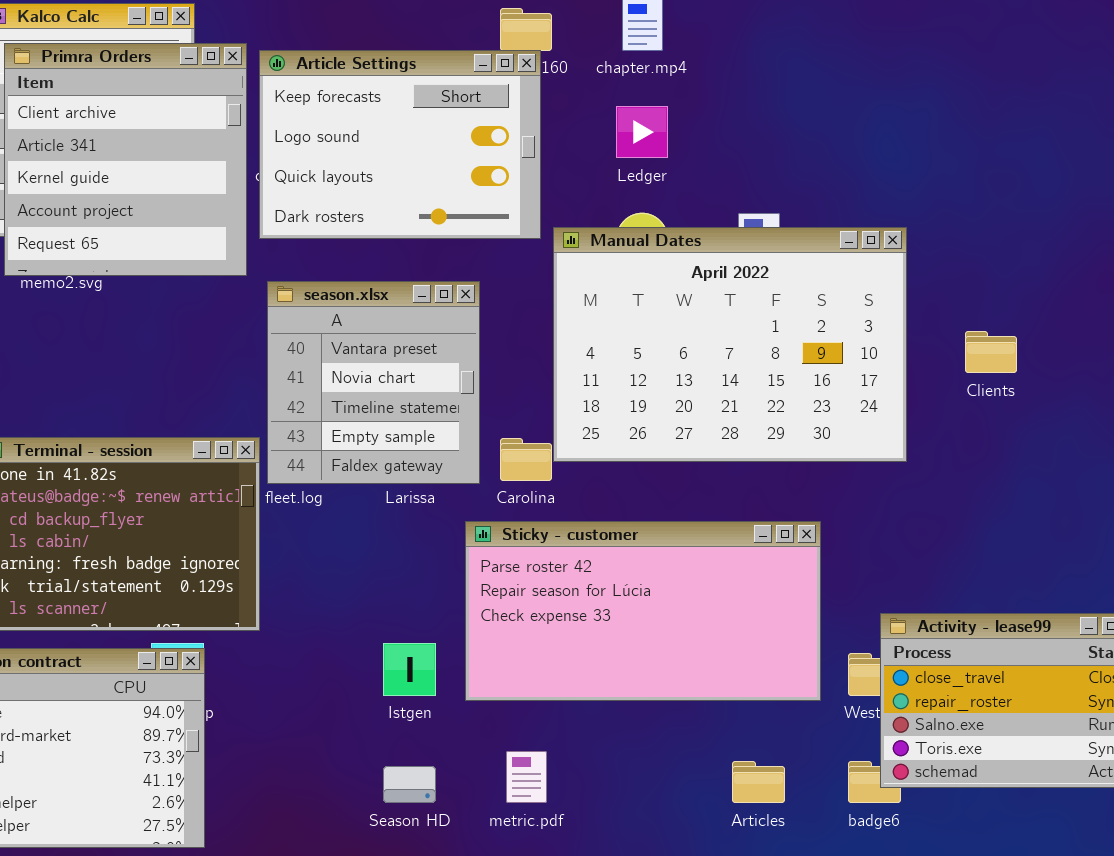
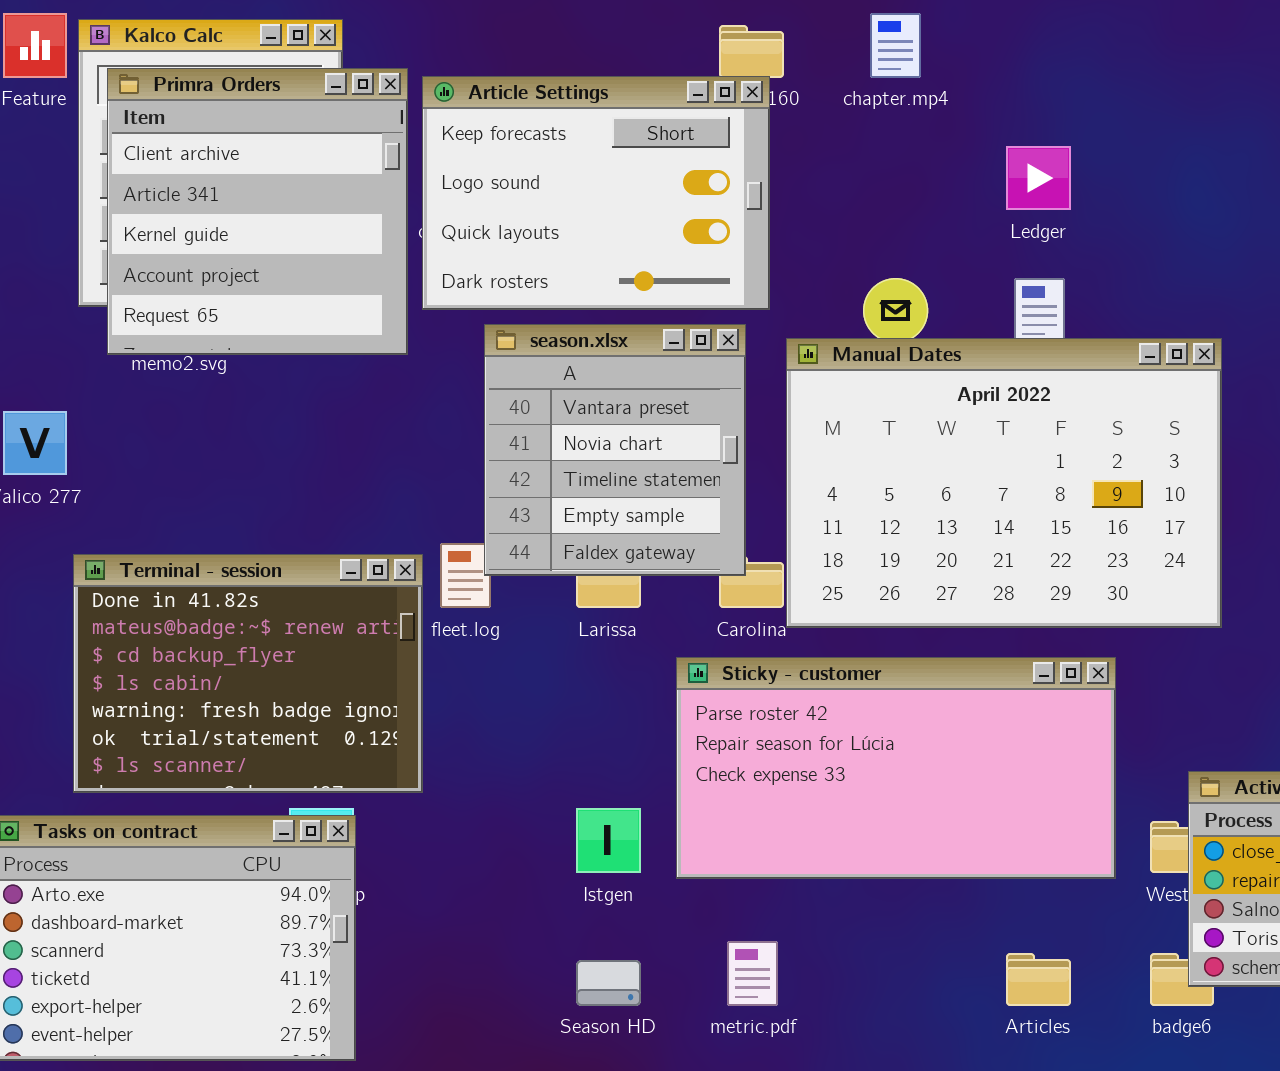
Ledger: [616,106,668,158] -> [1006,146,1071,210], moved
Manual Dates: [553,227,907,462] -> [786,338,1222,628], moved
season.xlsx: [267,281,480,484] -> [484,324,746,576], moved

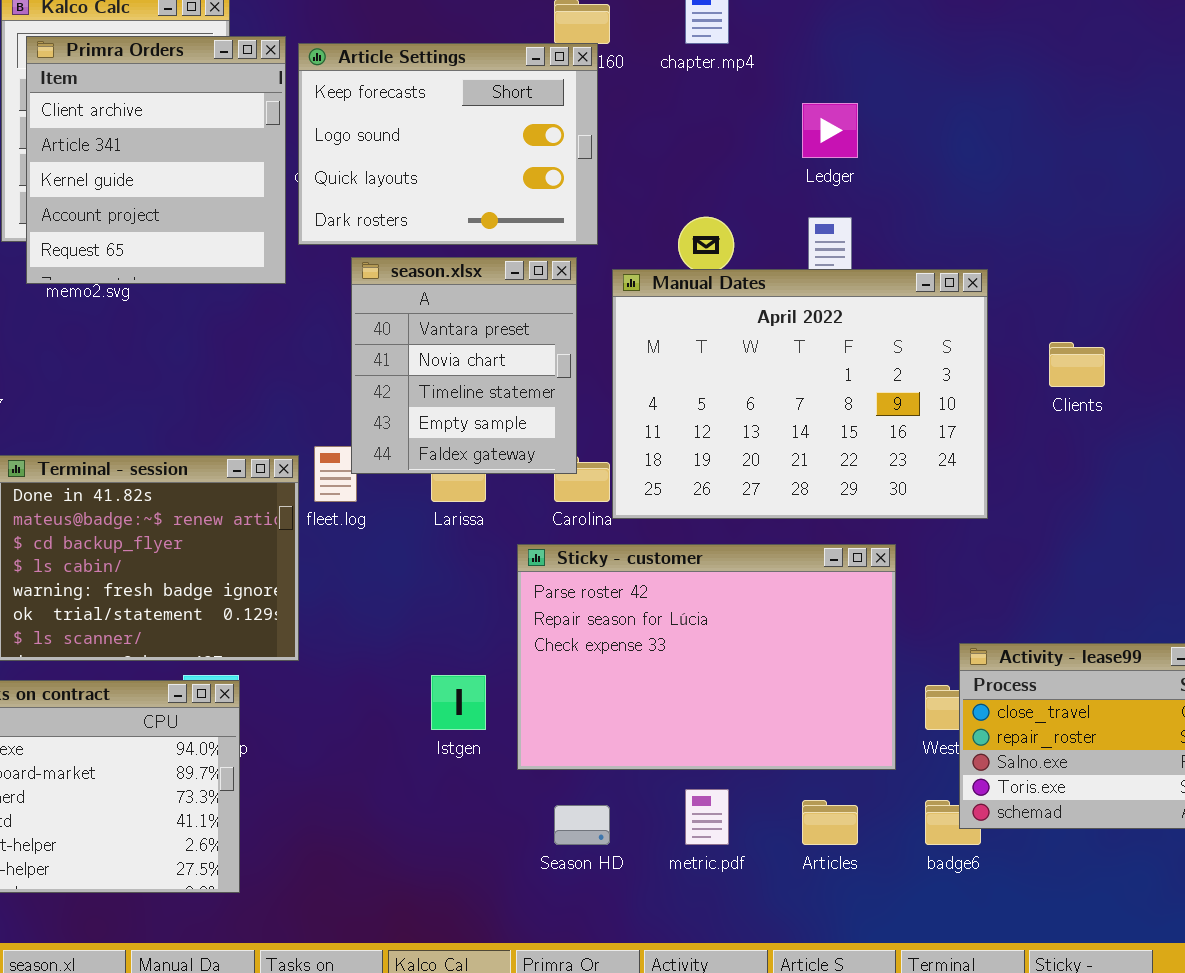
Sticky - customer: [676,657,1116,879] -> [517,544,896,770], resized
metric.pdf: [727,941,778,1006] -> [685,789,729,845], moved
Season HD: [576,960,641,1006] -> [554,805,610,845], moved

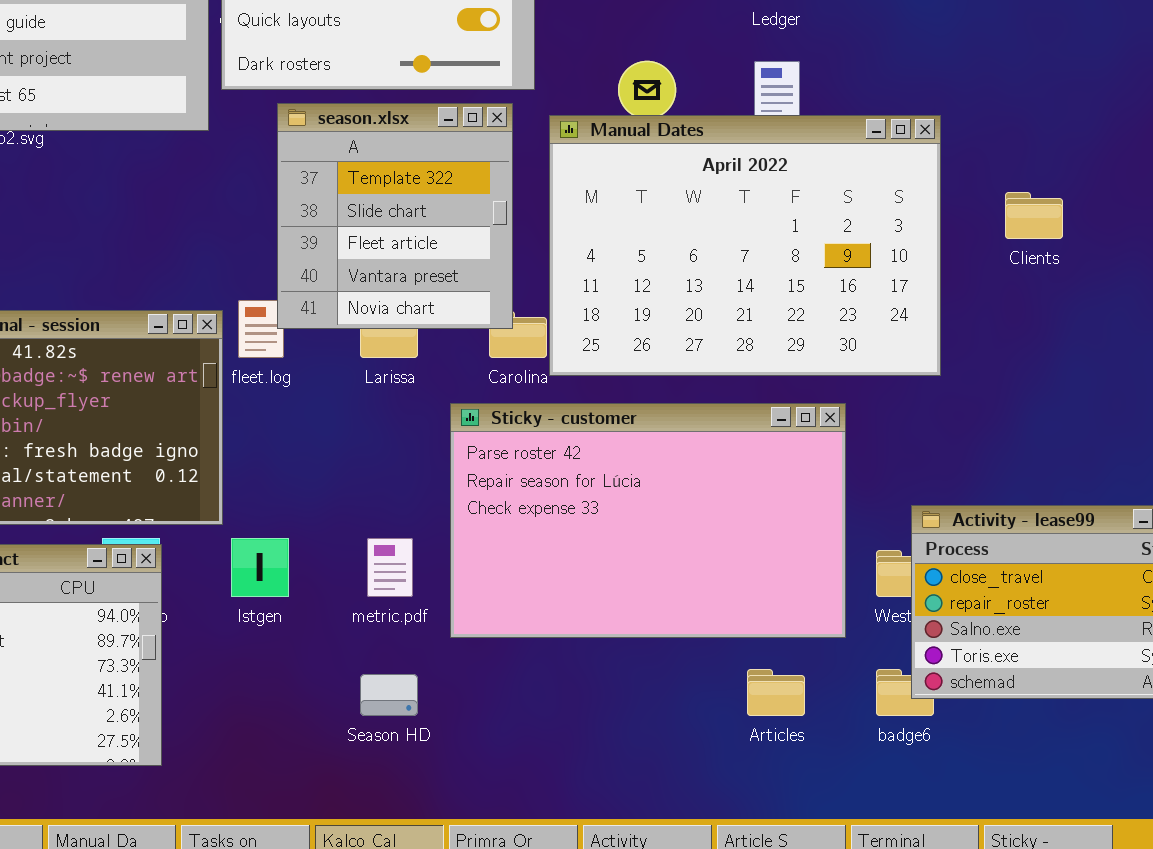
season.xlsx: [351,257,577,474] -> [277,103,513,329], scrolled up 3 rows
Istgen: [431,675,486,730] -> [231,538,289,597], moved
metric.pdf: [685,789,729,845] -> [367,538,413,597], moved
Season HD: [554,805,610,845] -> [360,674,418,716], moved

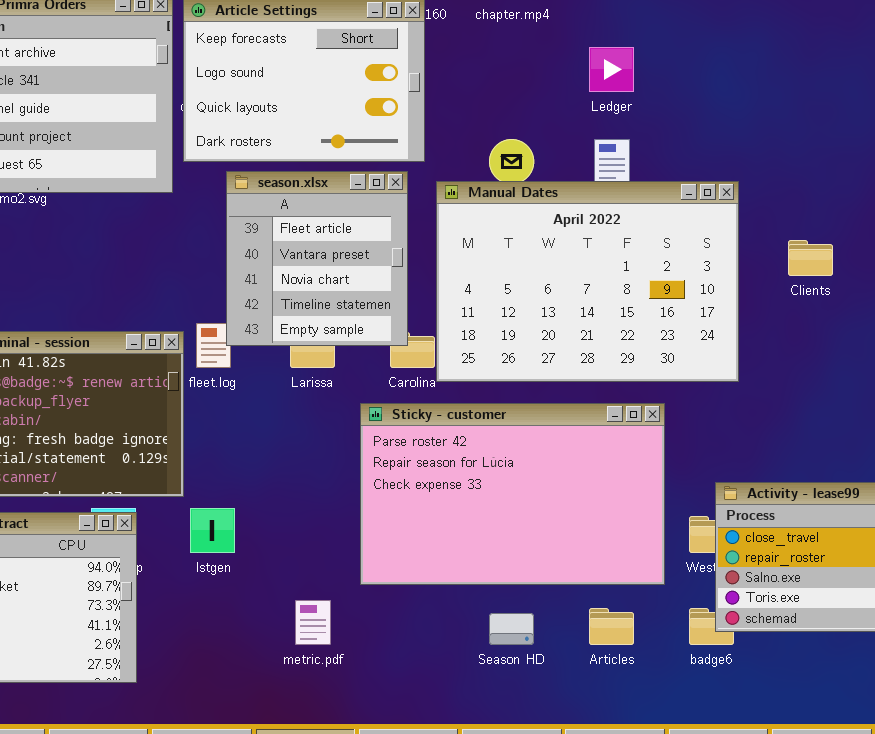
season.xlsx: [277,103,513,329] -> [226,171,408,346], scrolled down 2 rows
metric.pdf: [367,538,413,597] -> [295,600,331,645], moved
Season HD: [360,674,418,716] -> [489,613,534,645], moved

